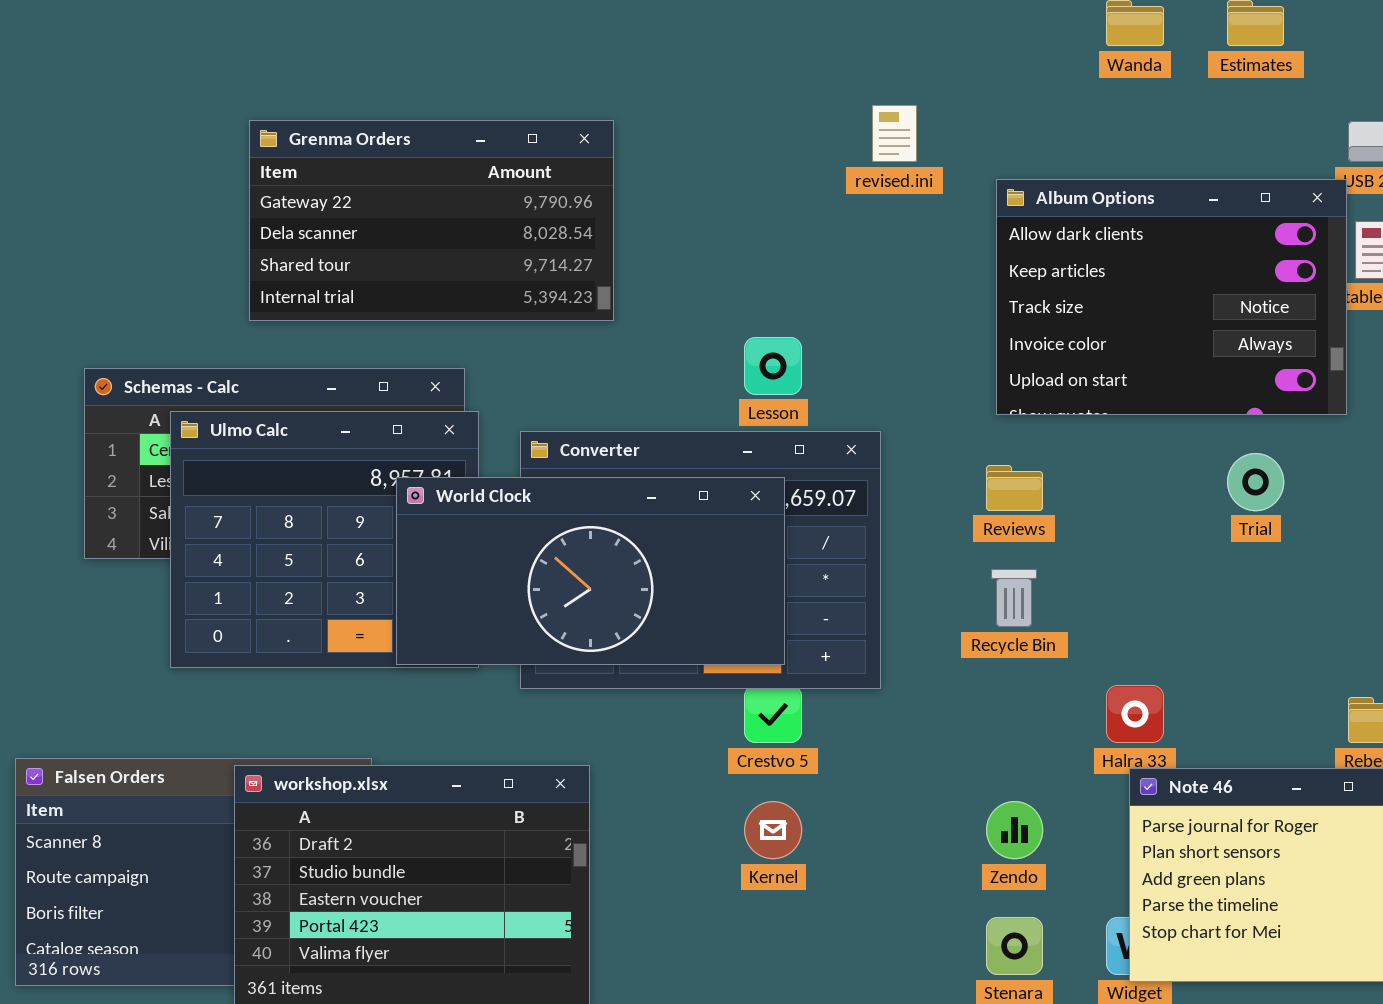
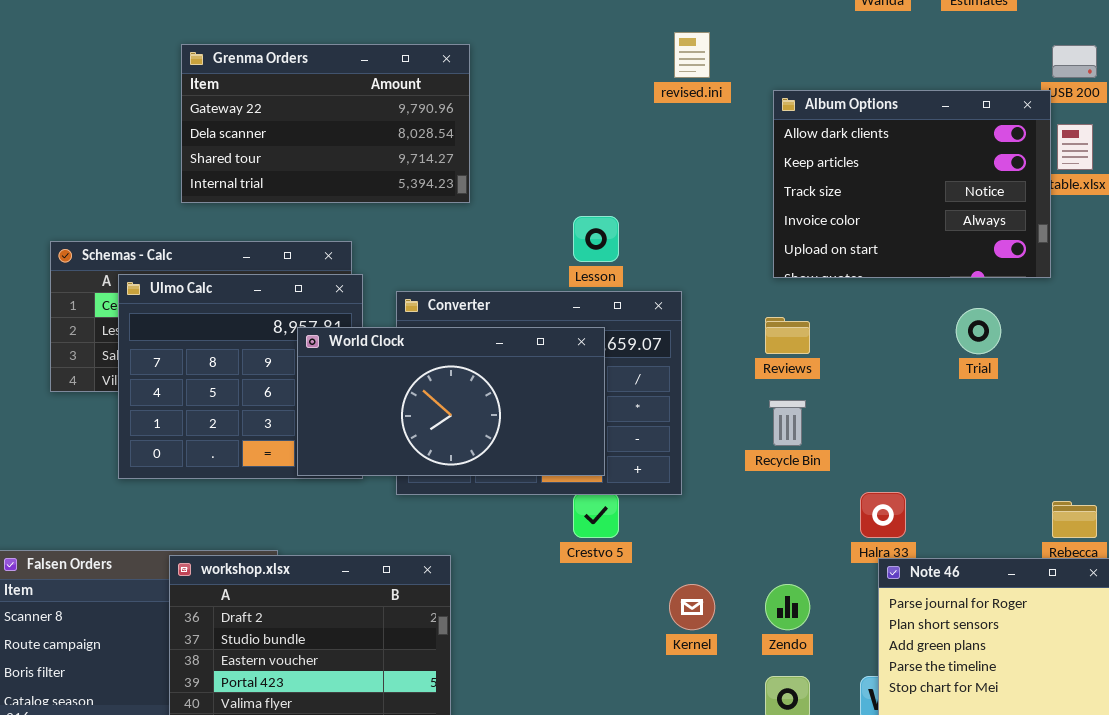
Kernel: [744,801,802,859] -> [669,584,715,630], moved

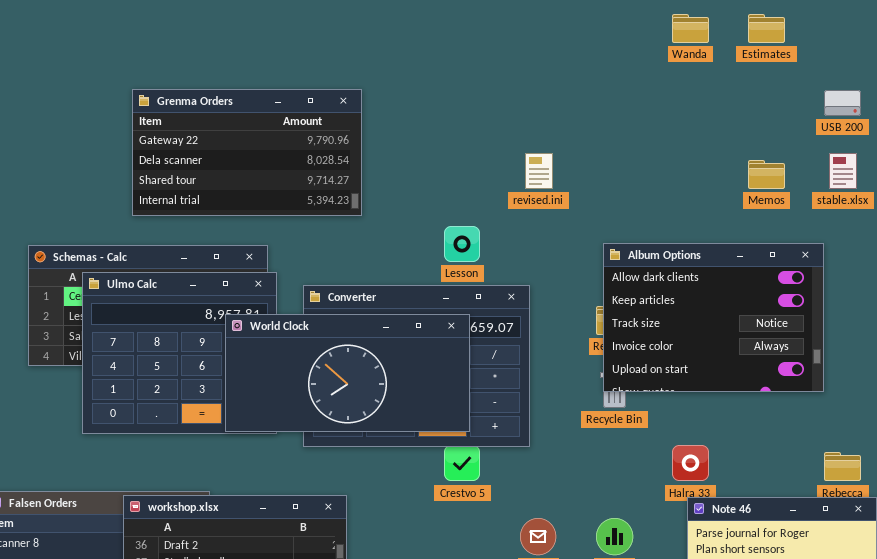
revised.ini: [674,32,710,78] -> [525,153,553,189], moved
Album Options: [773,90,1051,278] -> [603,243,824,392], moved

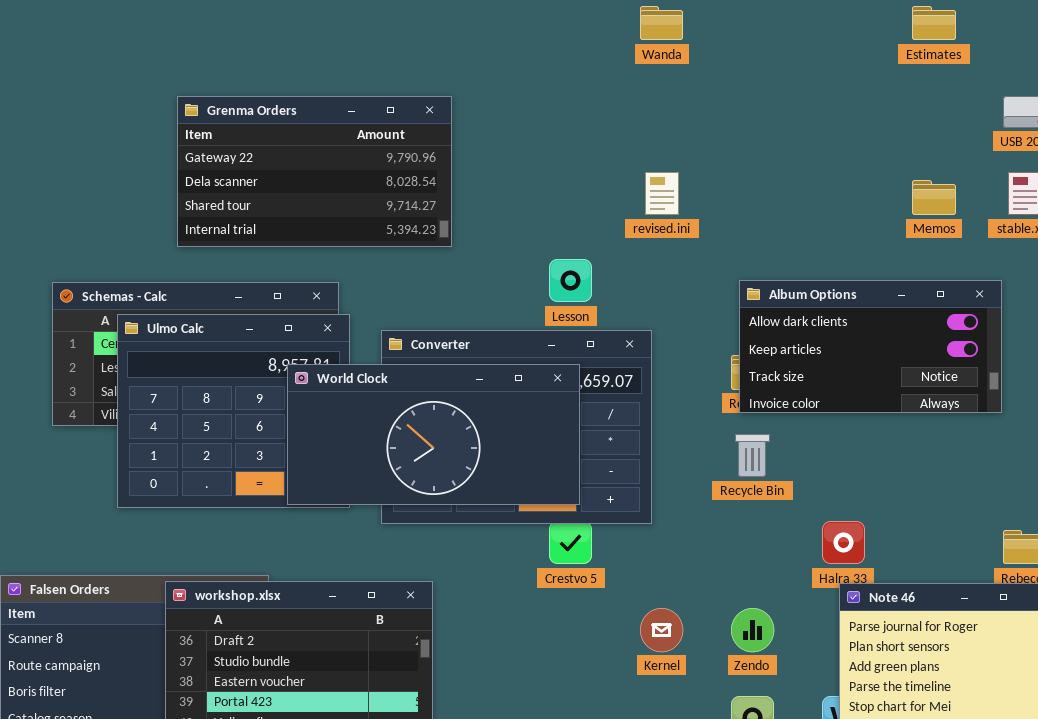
Wanda: [672,14,709,43] -> [640,6,683,40], moved
Album Options: [603,243,824,392] -> [739,280,1002,413], resized

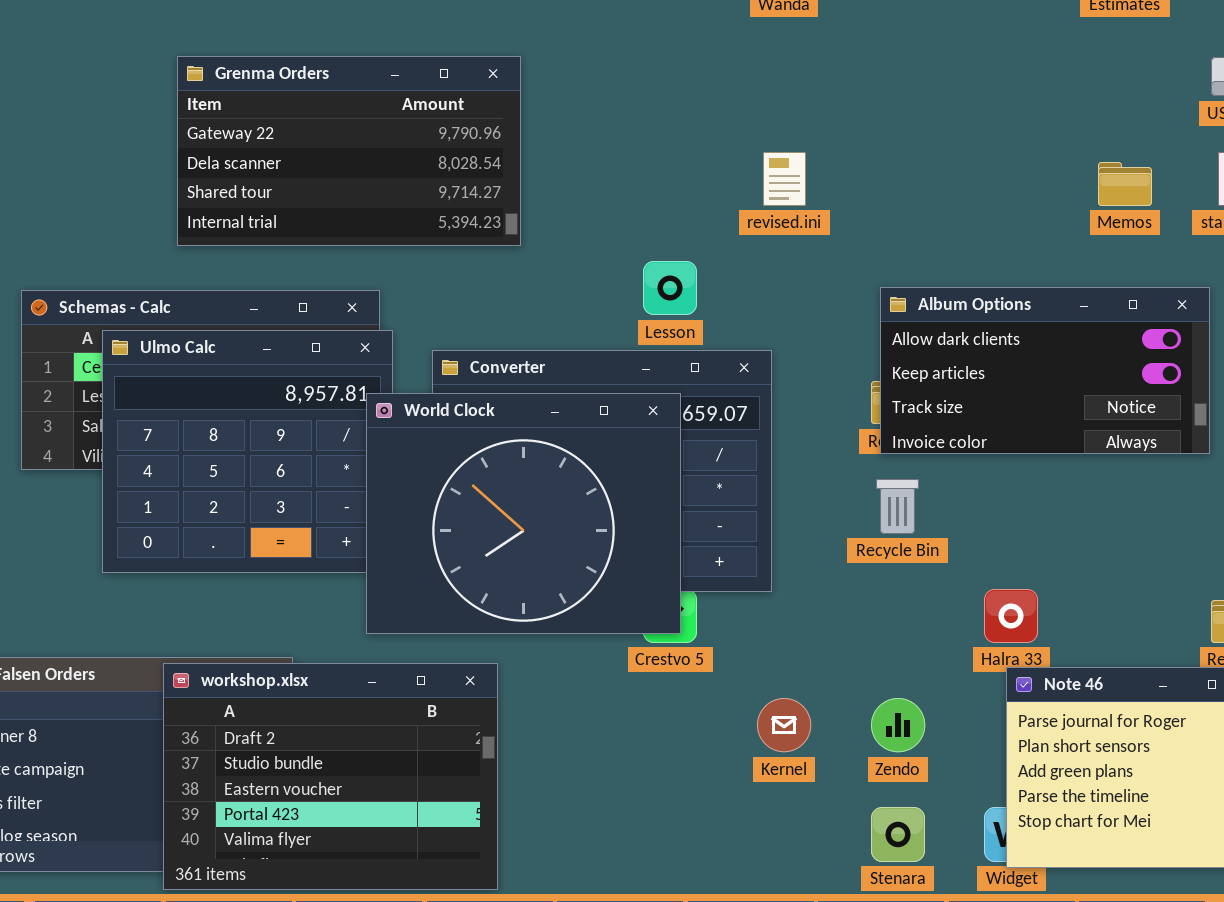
World Clock: [287,364,580,505] -> [366,393,681,634], resized

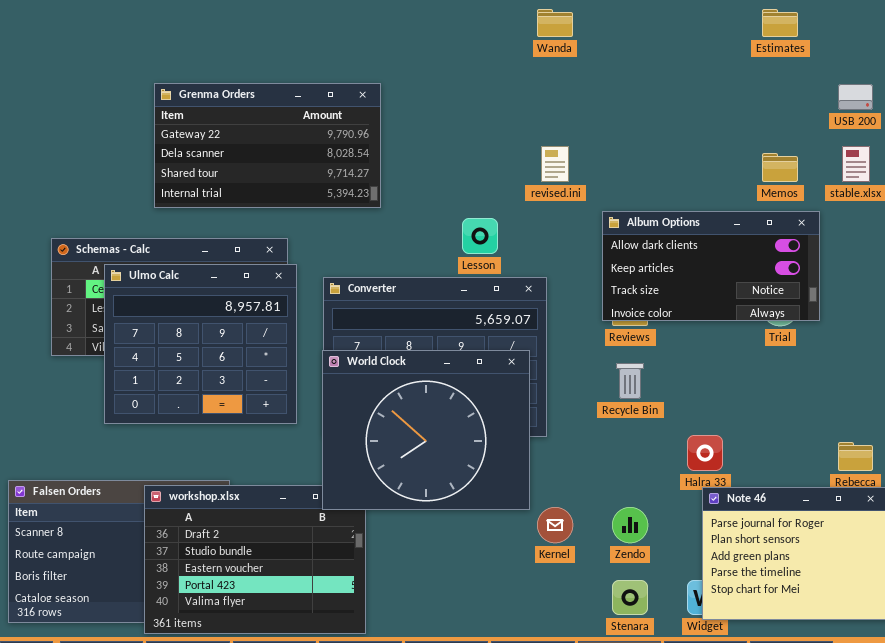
Album Options: [880,287,1210,454] -> [602,211,820,321], moved
World Clock: [366,393,681,634] -> [322,350,530,510], moved

